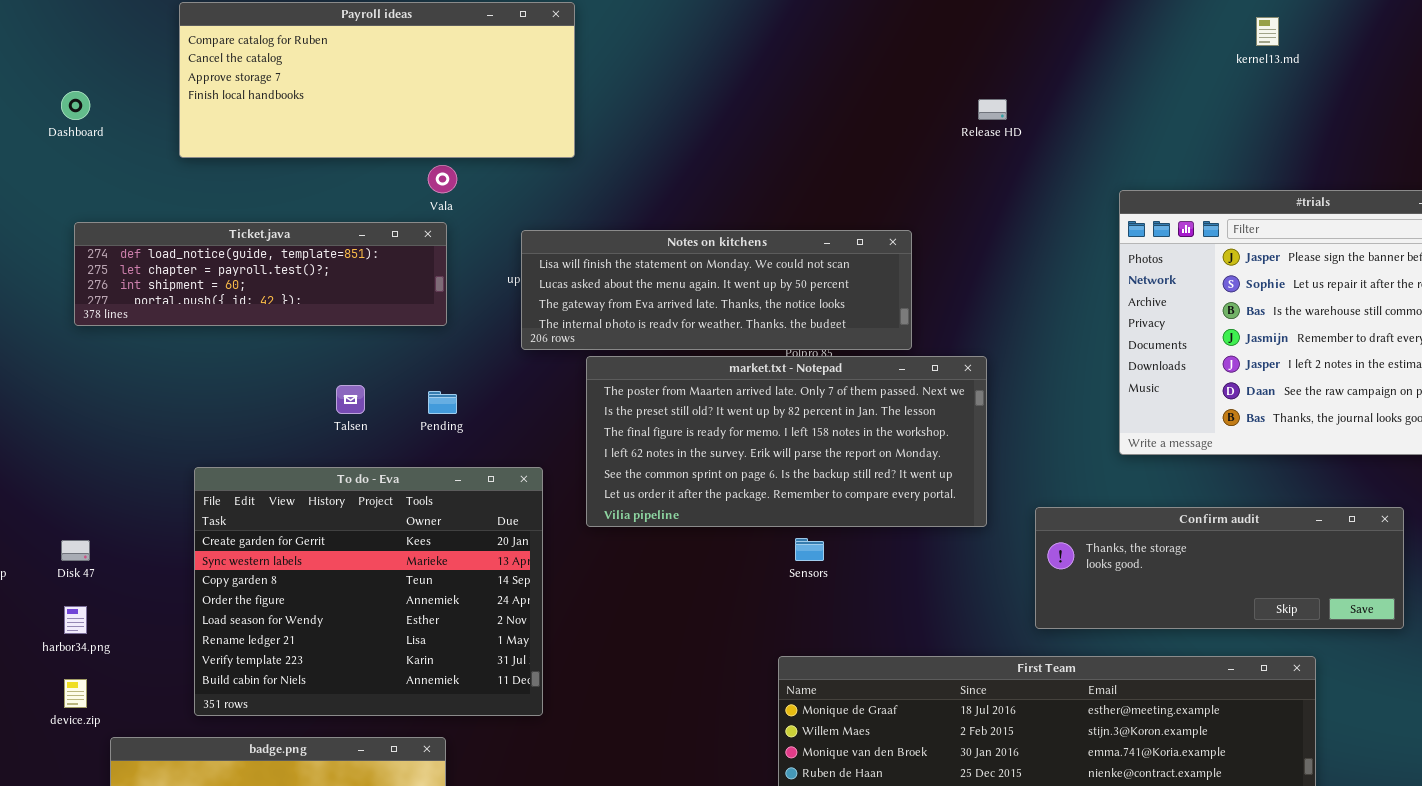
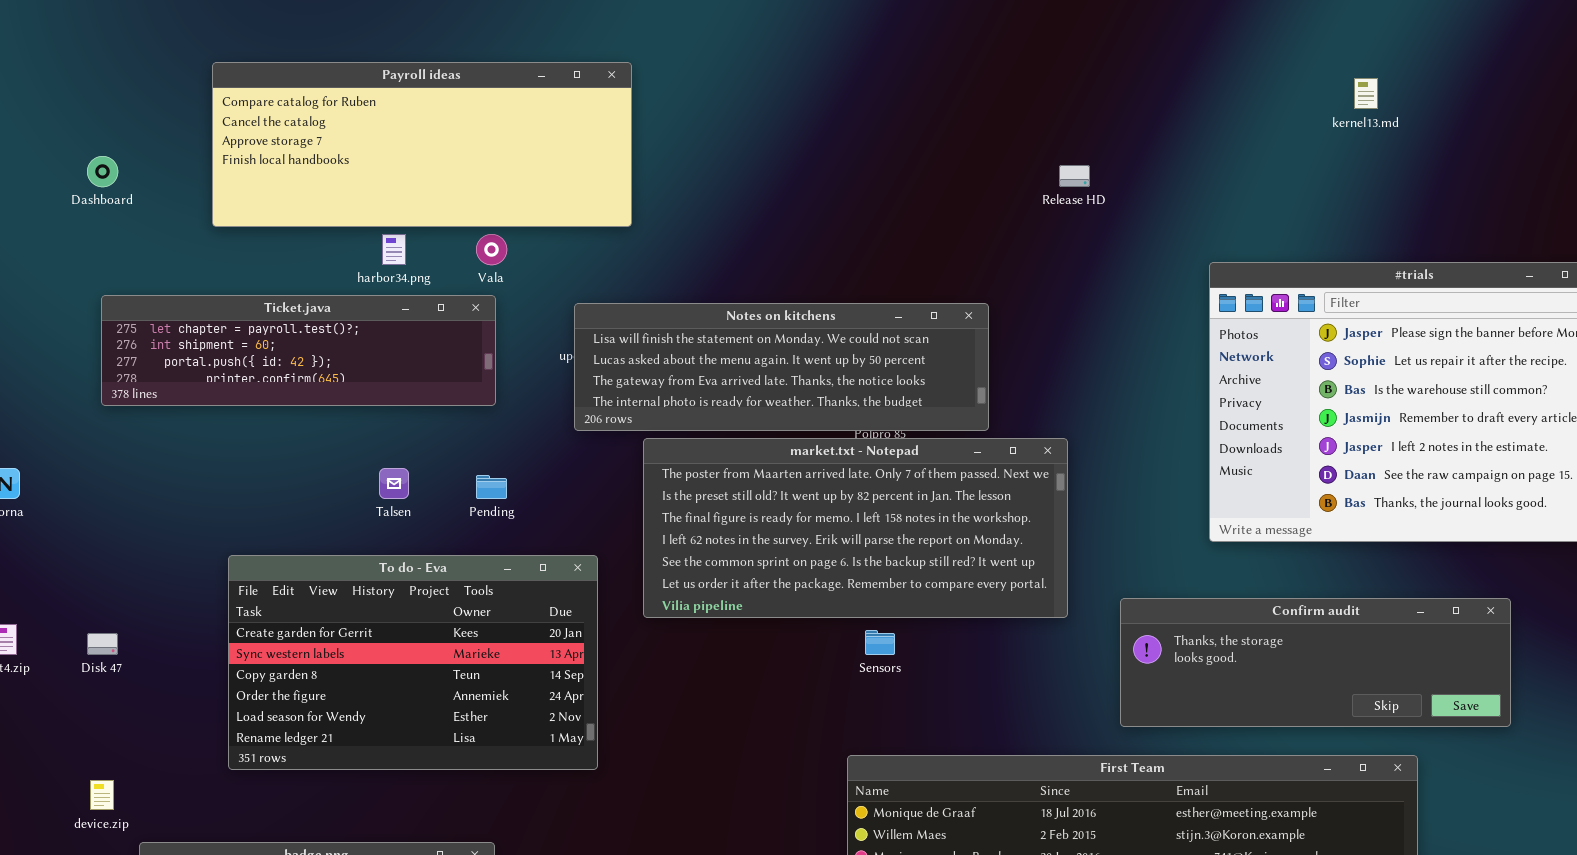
Ticket.java: [74,222,447,326] -> [101,295,496,406], scrolled down 1 row
To do - Eva: [194,467,543,716] -> [228,555,598,770], resized
harbor34.png: [64,606,87,634] -> [382,234,406,265], moved

